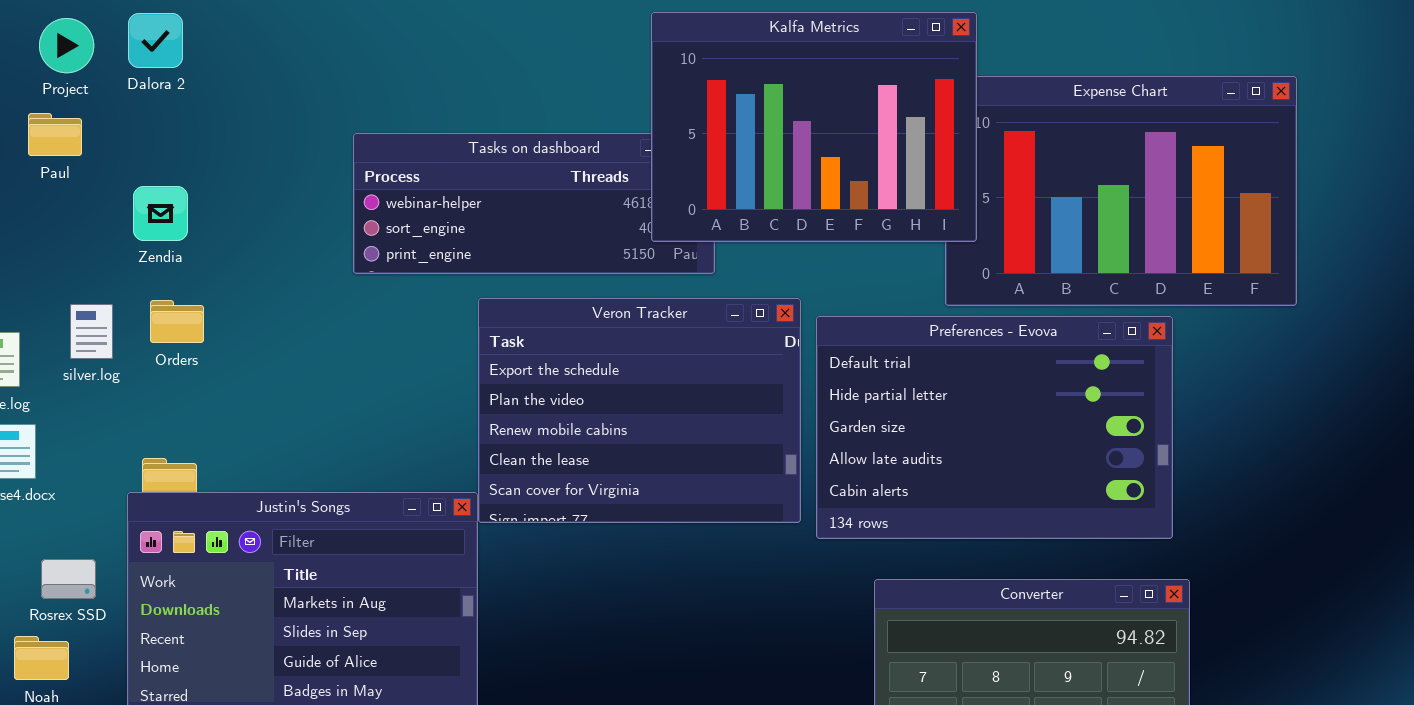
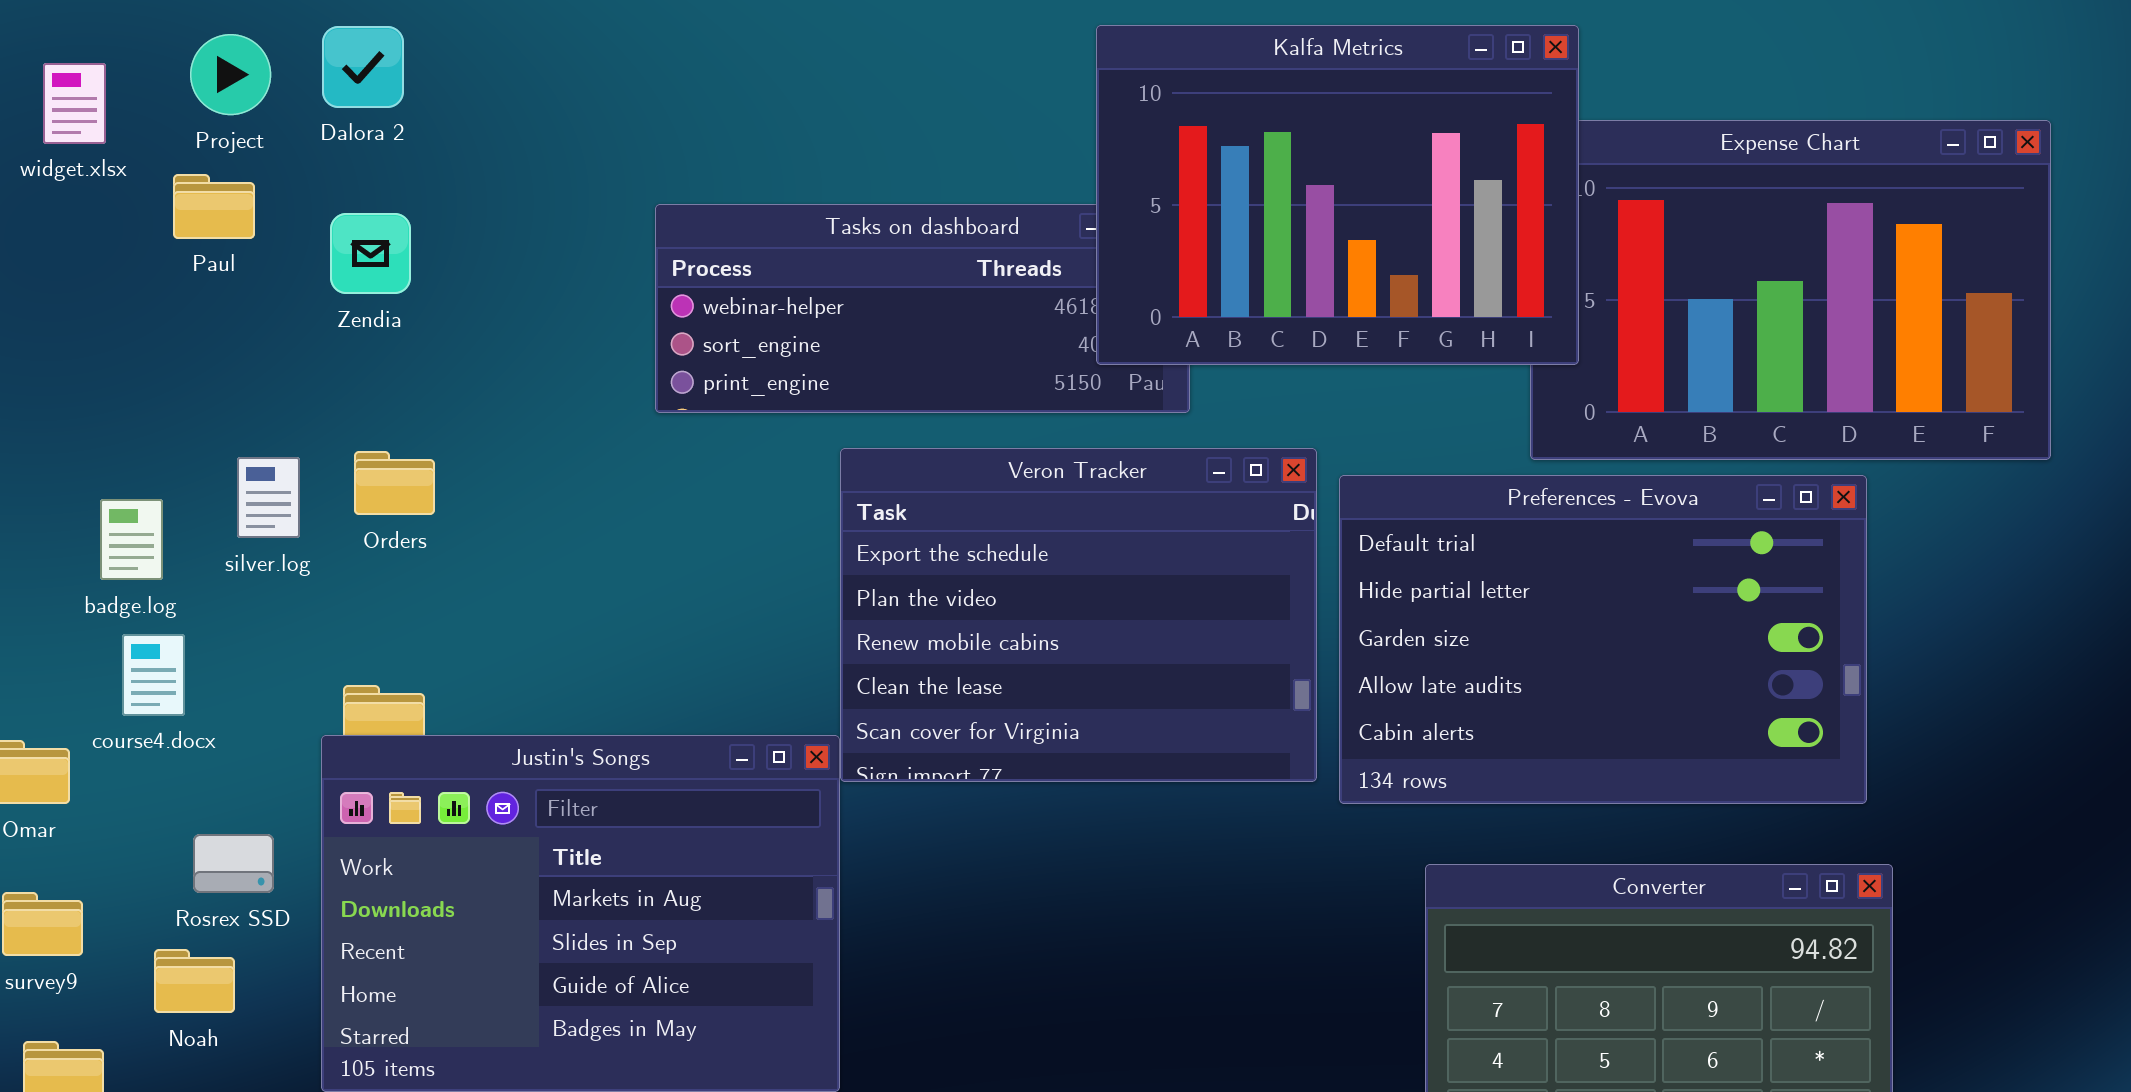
Zendia: [133,186,188,241] -> [330,213,411,294], moved

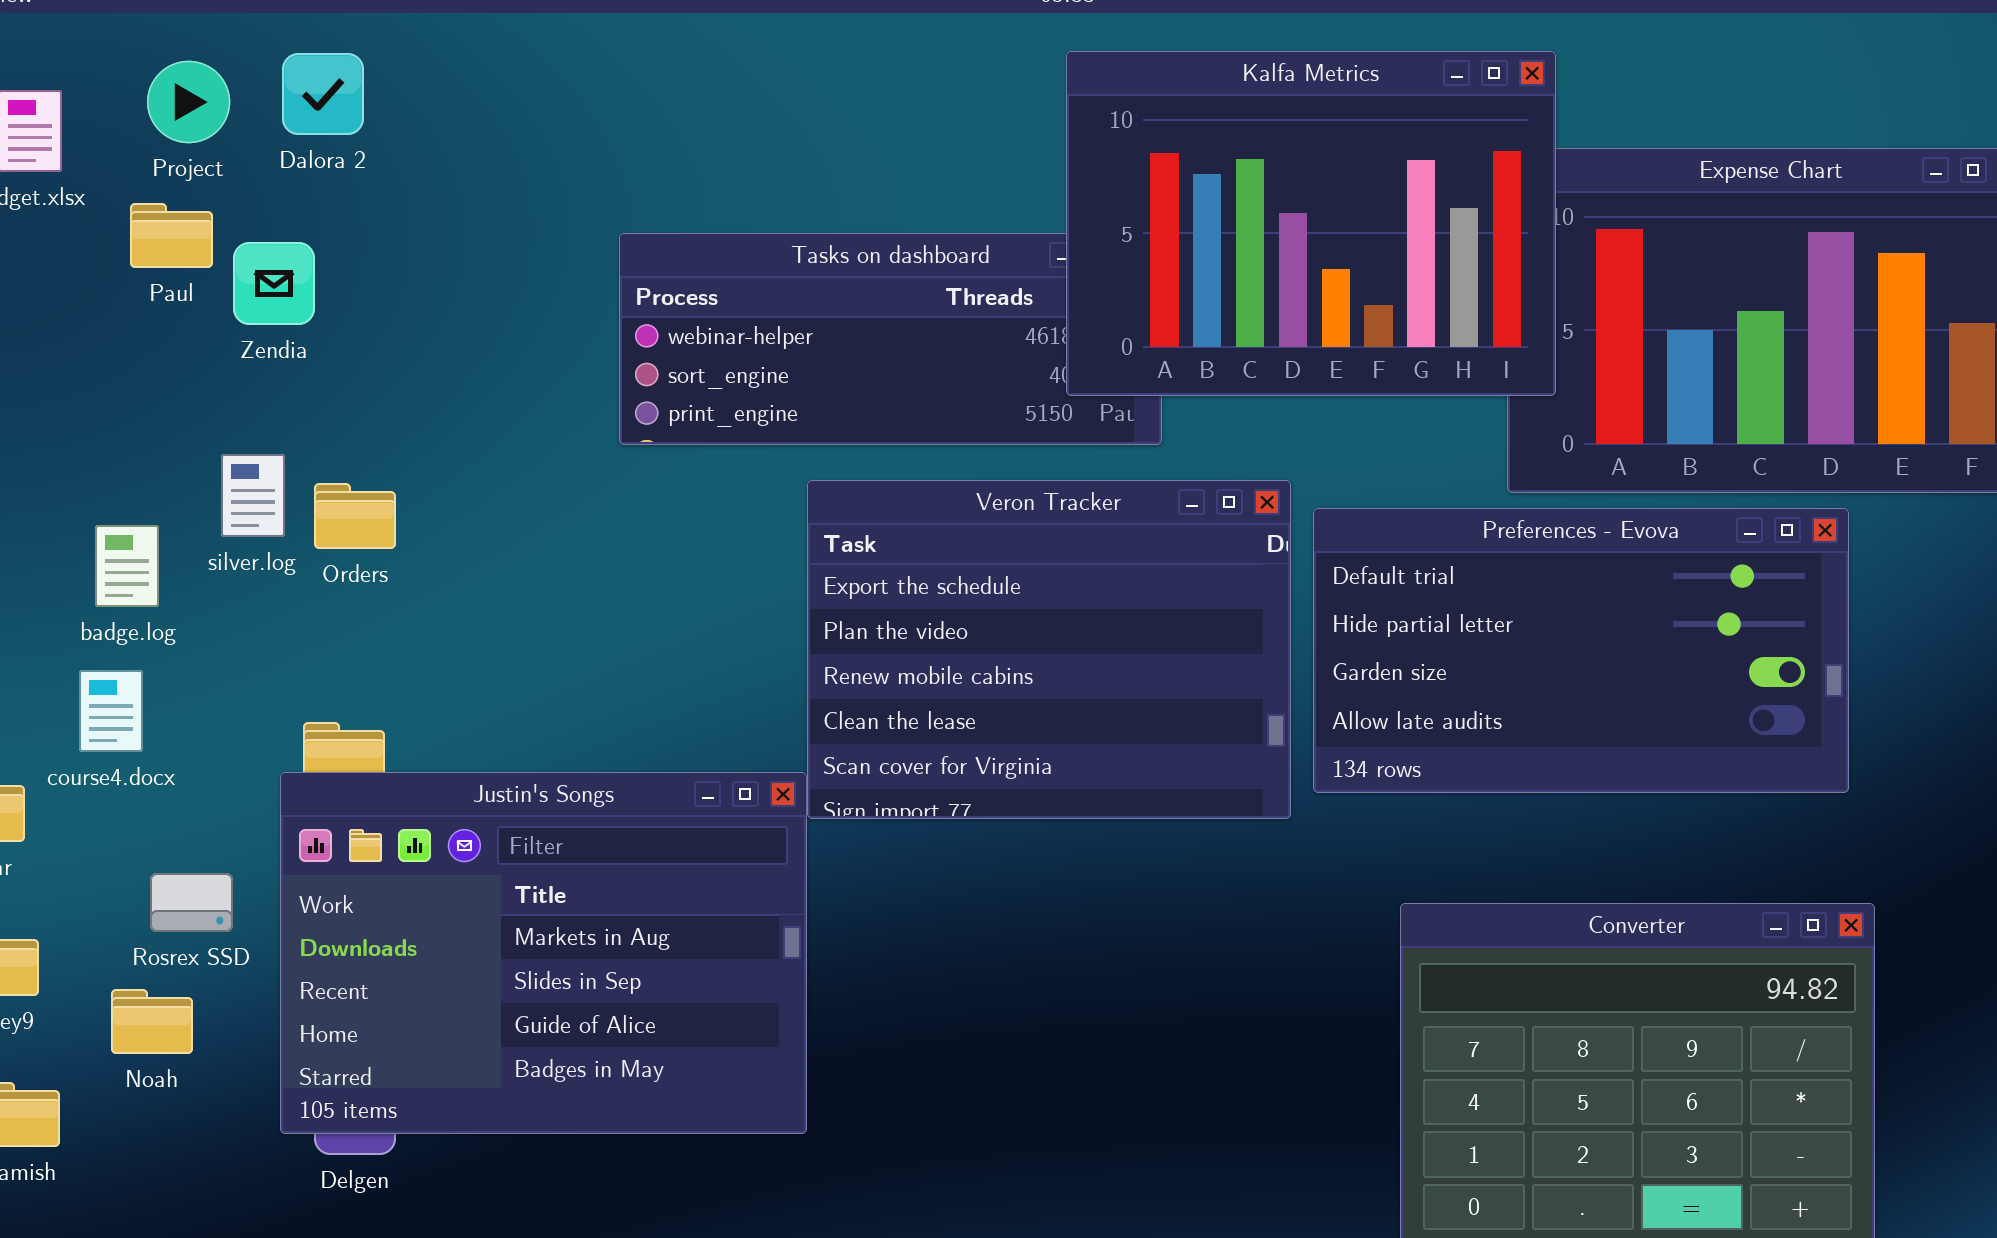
Zendia: [330,213,411,294] -> [233,242,315,325], moved
silver.log: [237,457,300,538] -> [221,454,285,537], moved
Preferences - Evova: [1339,475,1867,804] -> [1313,508,1849,793], resized
badge.log: [100,499,163,580] -> [95,525,159,607], moved

